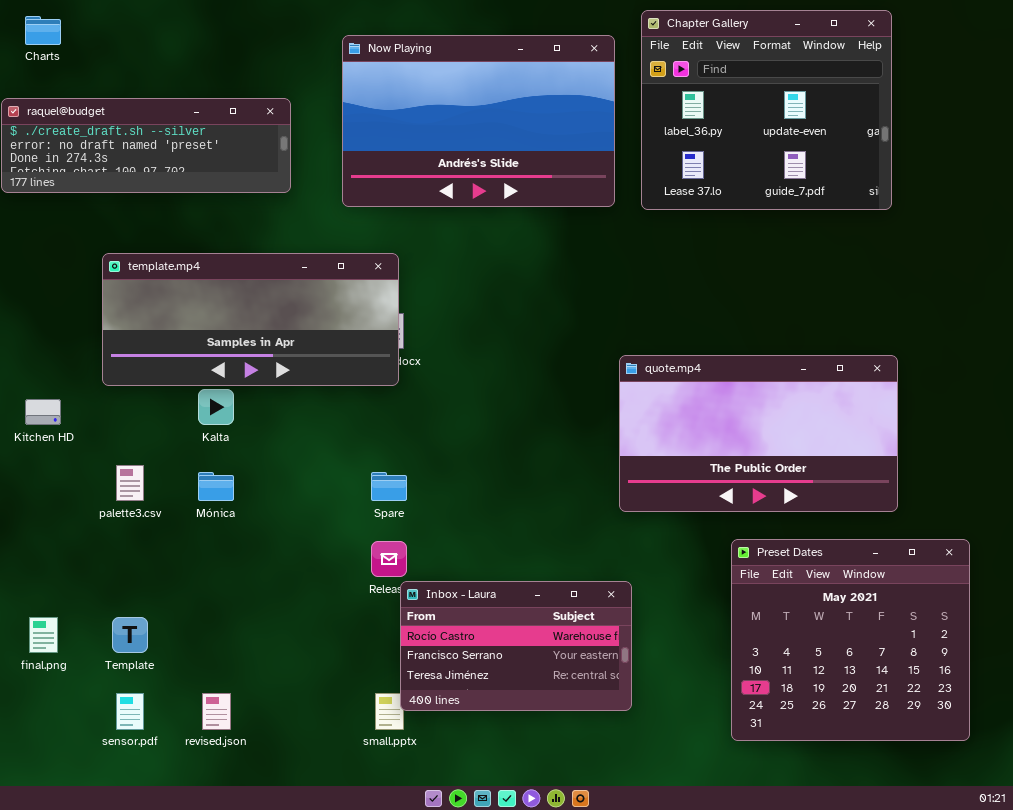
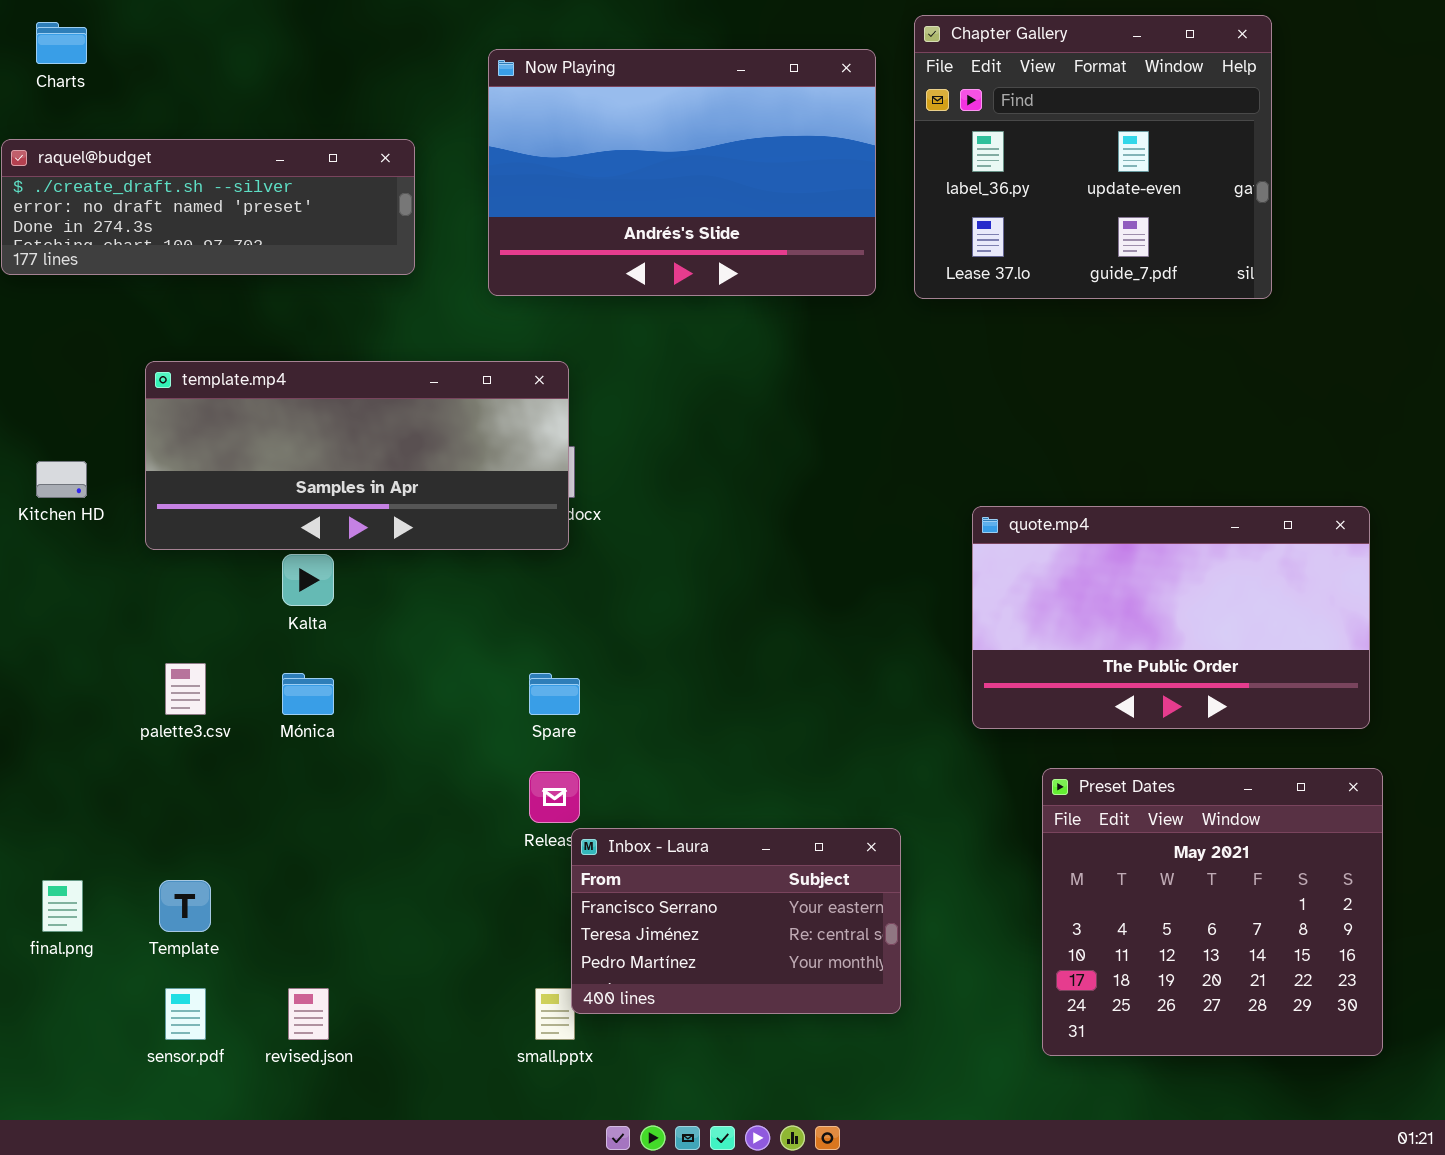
quote.mp4: [619,355,898,512] -> [972,506,1370,729], moved
Kitchen HD: [25,399,61,425] -> [36,461,87,498], moved
Inbox - Laura: [400,581,632,711] -> [571,828,901,1014], scrolled down 1 row

